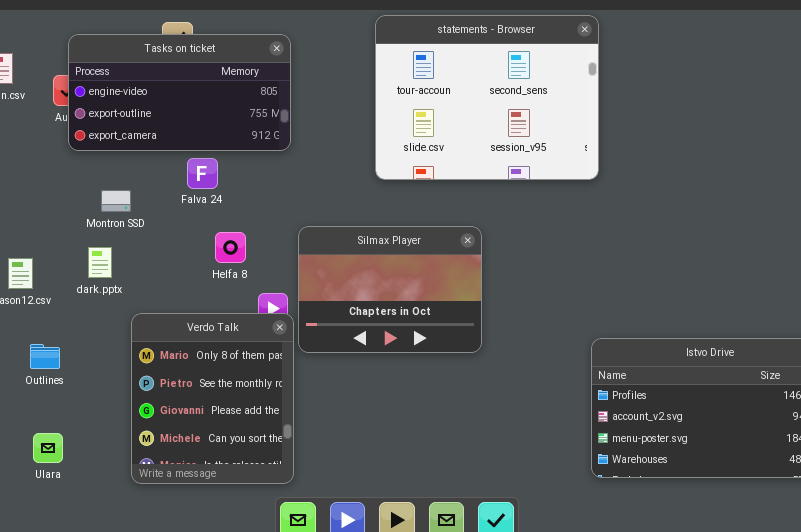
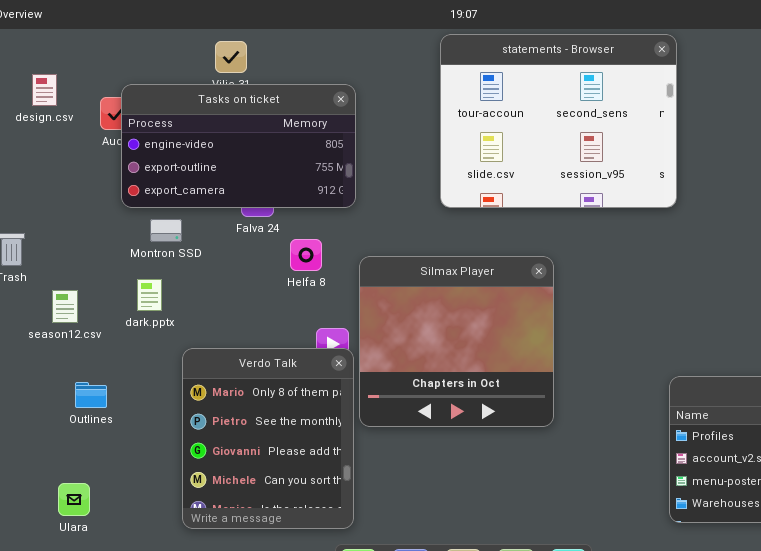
Tasks on ticket: [68,34,291,151] -> [121,84,356,208], moved
Silmax Player: [298,226,482,353] -> [359,256,554,427], resized
Helfa 8: [215,232,246,263] -> [290,239,322,271], moved
Ulara: [33,433,63,463] -> [58,483,90,516], moved

